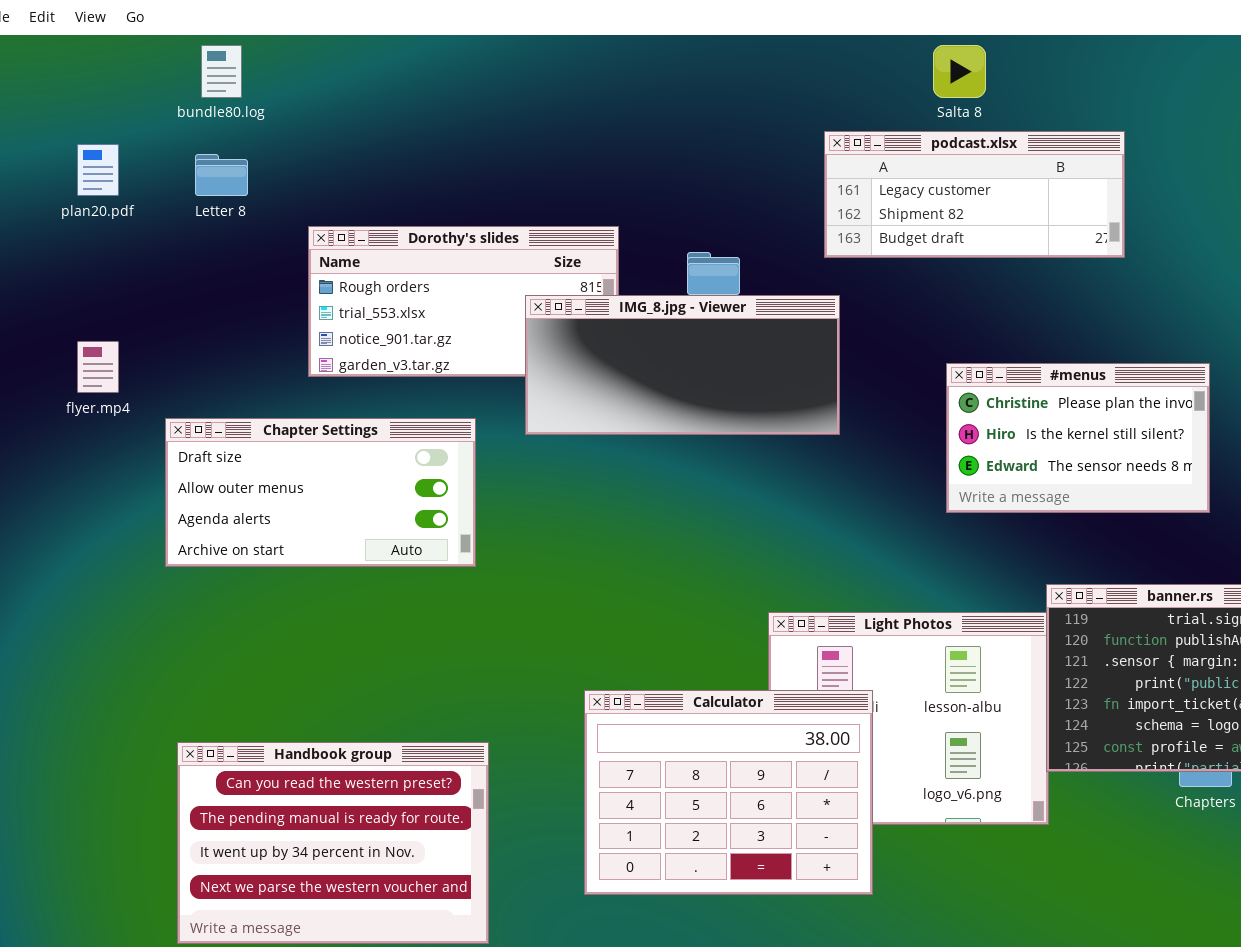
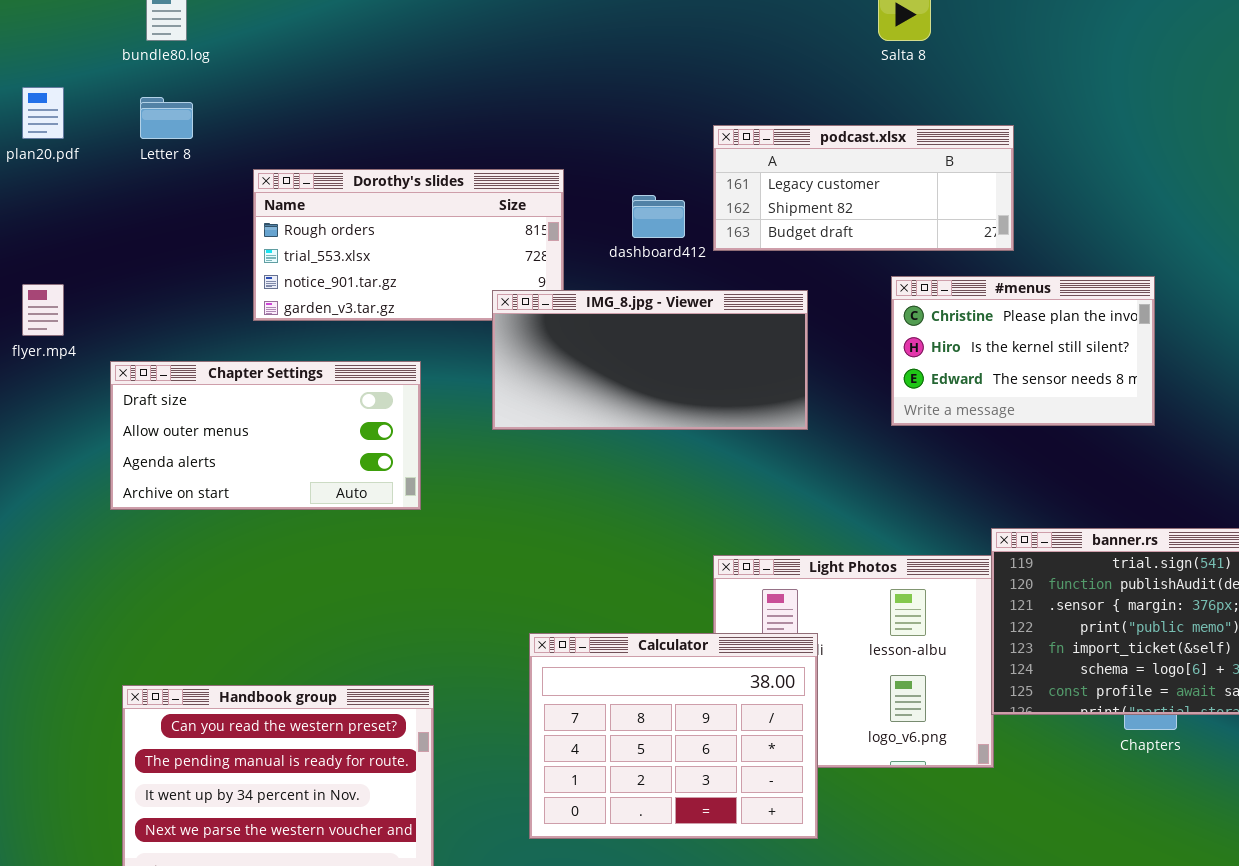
podcast.xlsx: [824,131,1125,258] -> [713,125,1014,251], moved
IMG_8.jpg - Viewer: [525,295,840,435] -> [492,290,808,430], moved
#menus: [946,363,1210,513] -> [891,276,1155,426], moved

